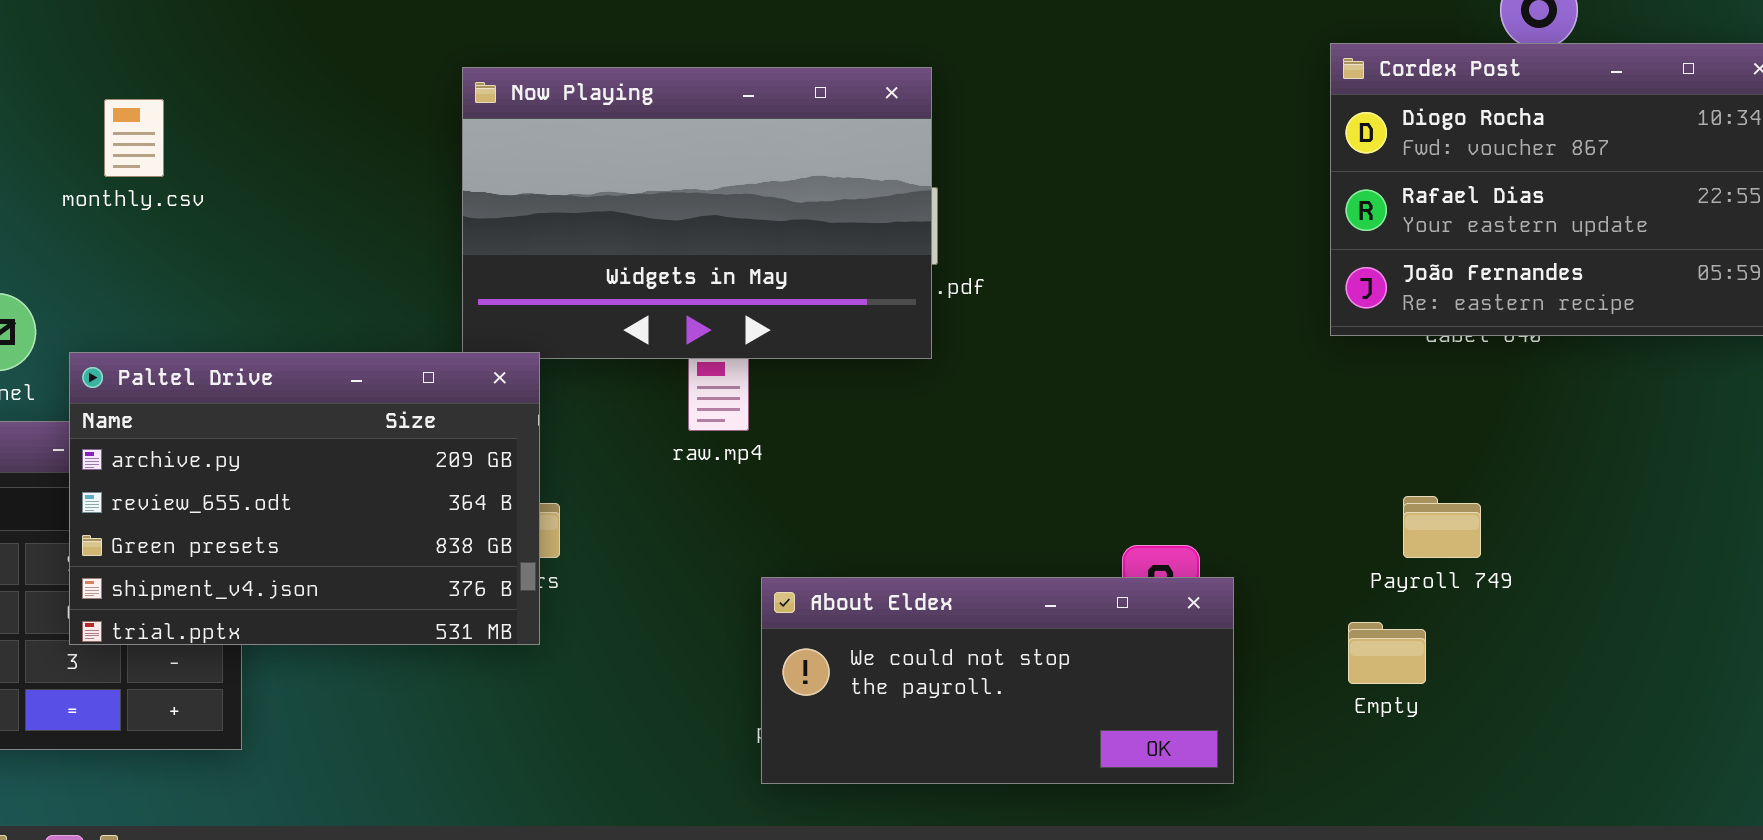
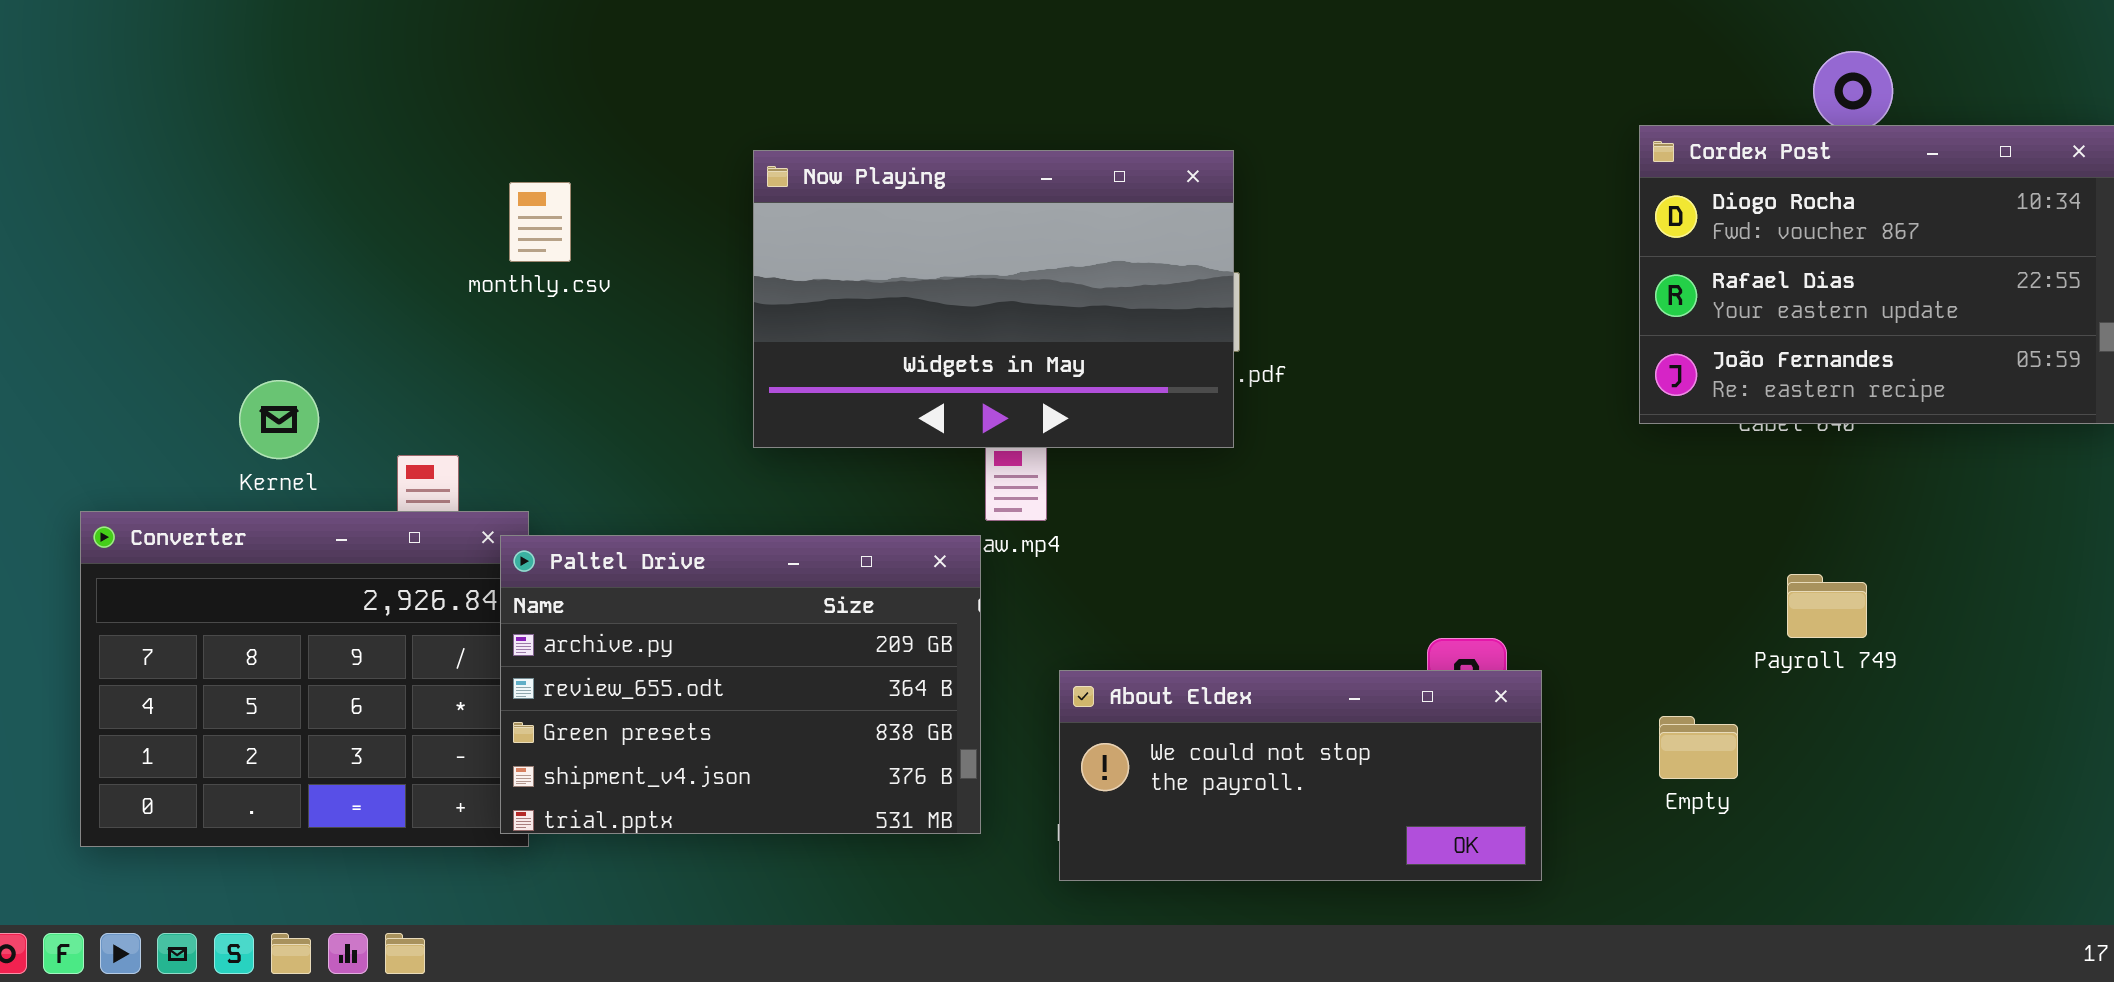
monthly.csv: [104,99,164,177] -> [509,182,571,262], moved
Paltel Drive: [69,352,540,645] -> [500,535,981,834], moved
Payroll 749: [1403,496,1481,558] -> [1787,574,1867,638], moved

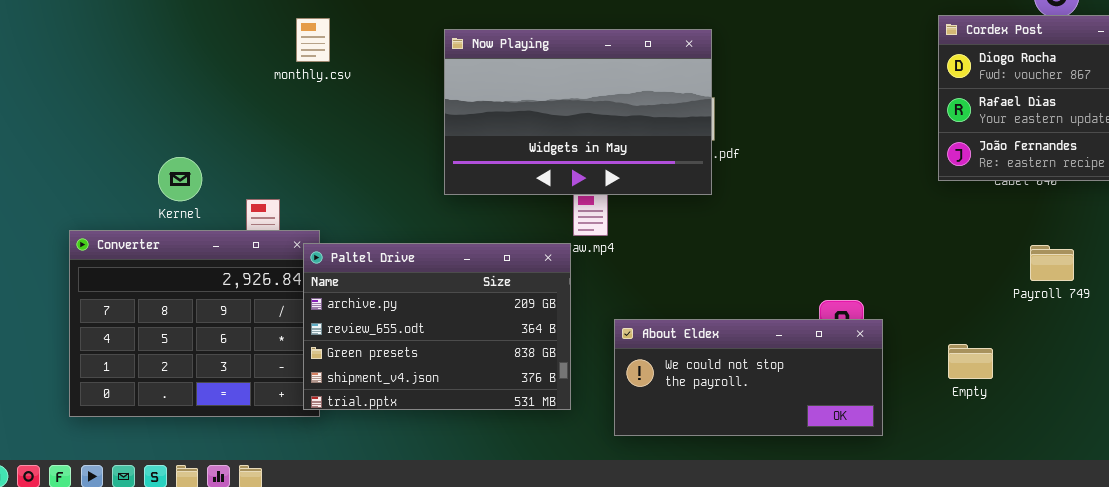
monthly.csv: [509,182,571,262] -> [296,18,330,62], moved
Payroll 749: [1787,574,1867,638] -> [1030,245,1074,281], moved

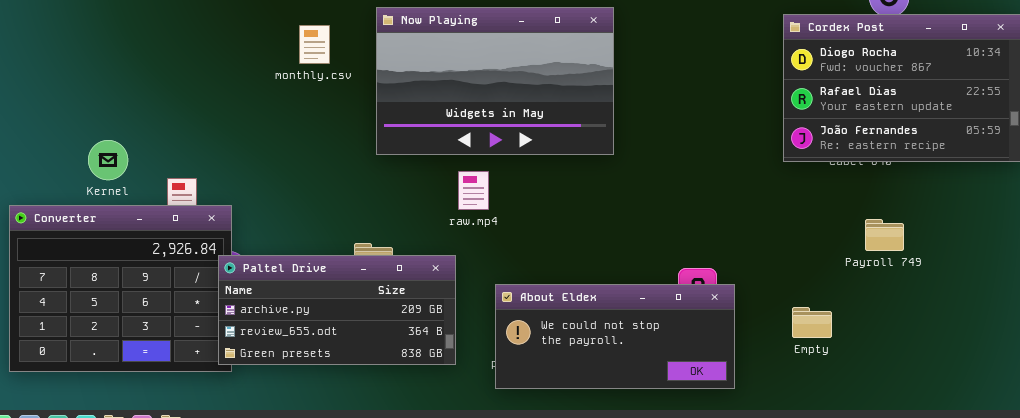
monthly.csv: [296,18,330,62] -> [299,25,330,64], moved
Now Playing: [444,29,712,195] -> [376,7,614,155], moved
Paltel Drive: [303,243,571,410] -> [218,255,456,365], resized

